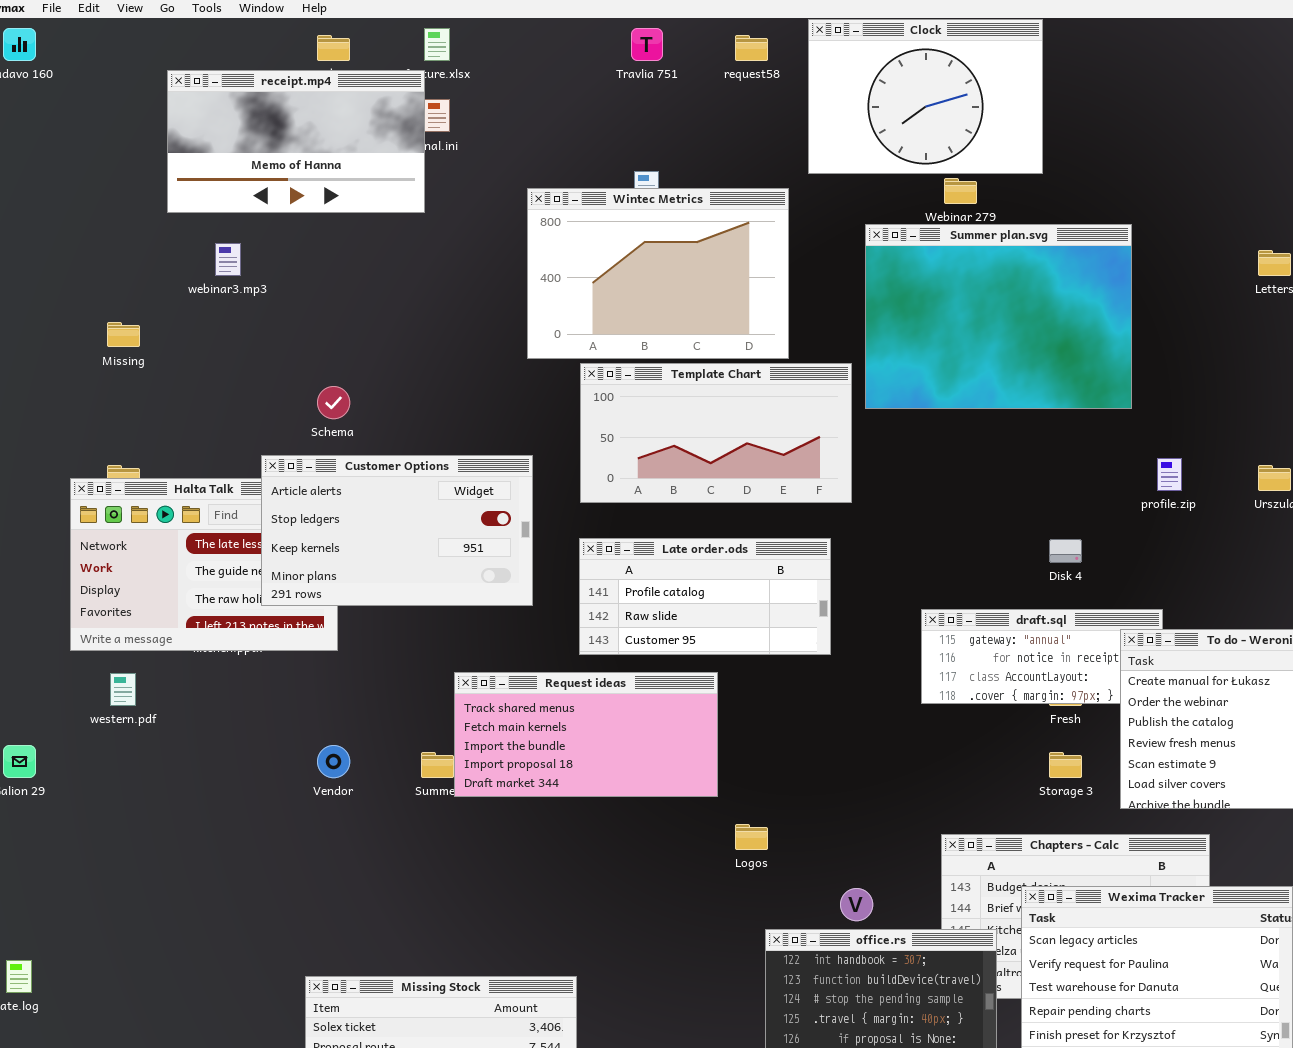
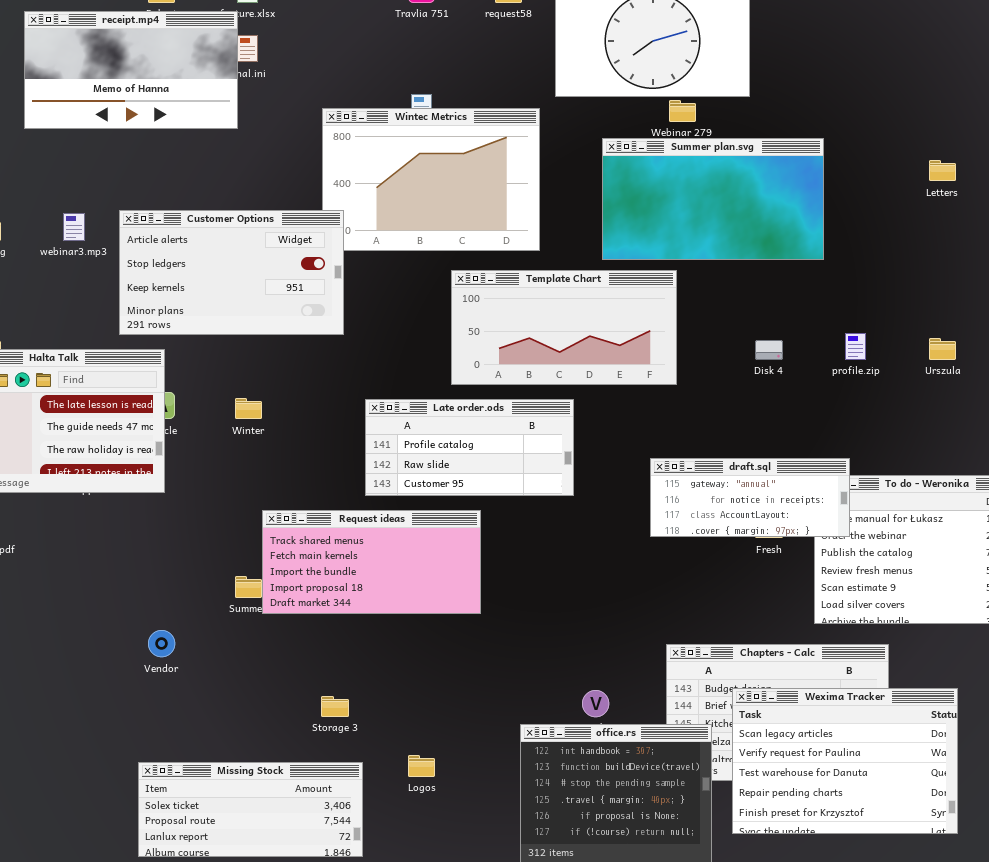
Summer plan.svg: [865,224,1132,409] -> [602,138,824,260], resized
webinar3.mp3: [215,243,241,276] -> [63,213,85,241], moved
Template Chart: [580,363,852,503] -> [451,270,677,385], moved
Customer Options: [261,455,533,606] -> [119,210,344,335], moved
Disk 4: [1049,539,1082,563] -> [755,340,783,360], moved
draft.sql: [921,609,1163,704] -> [650,458,850,537], raised
Vendor: [317,745,350,778] -> [148,630,175,657], moved
Storage 3: [1049,752,1082,778] -> [321,696,349,717], moved
Logos: [735,824,768,850] -> [408,755,435,777], moved

